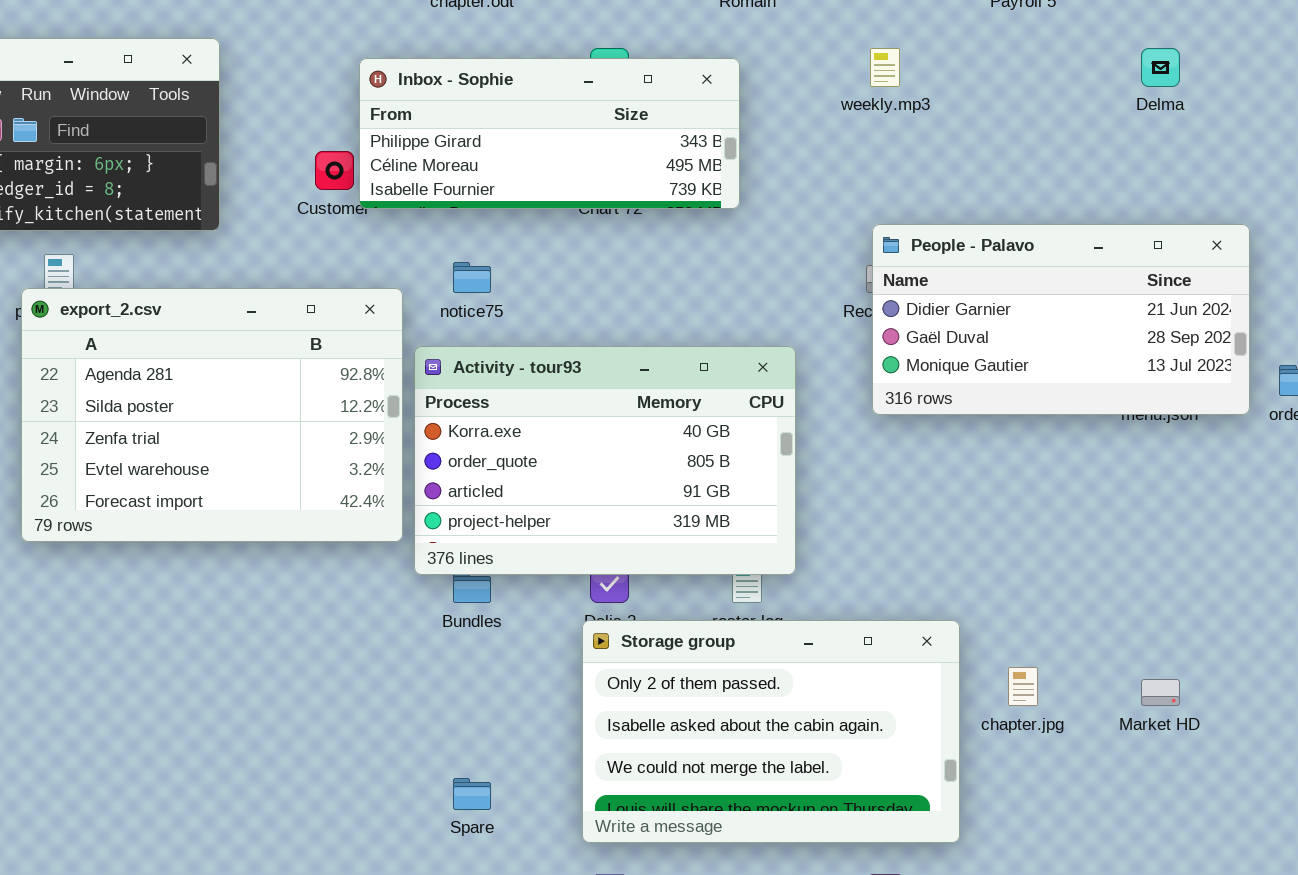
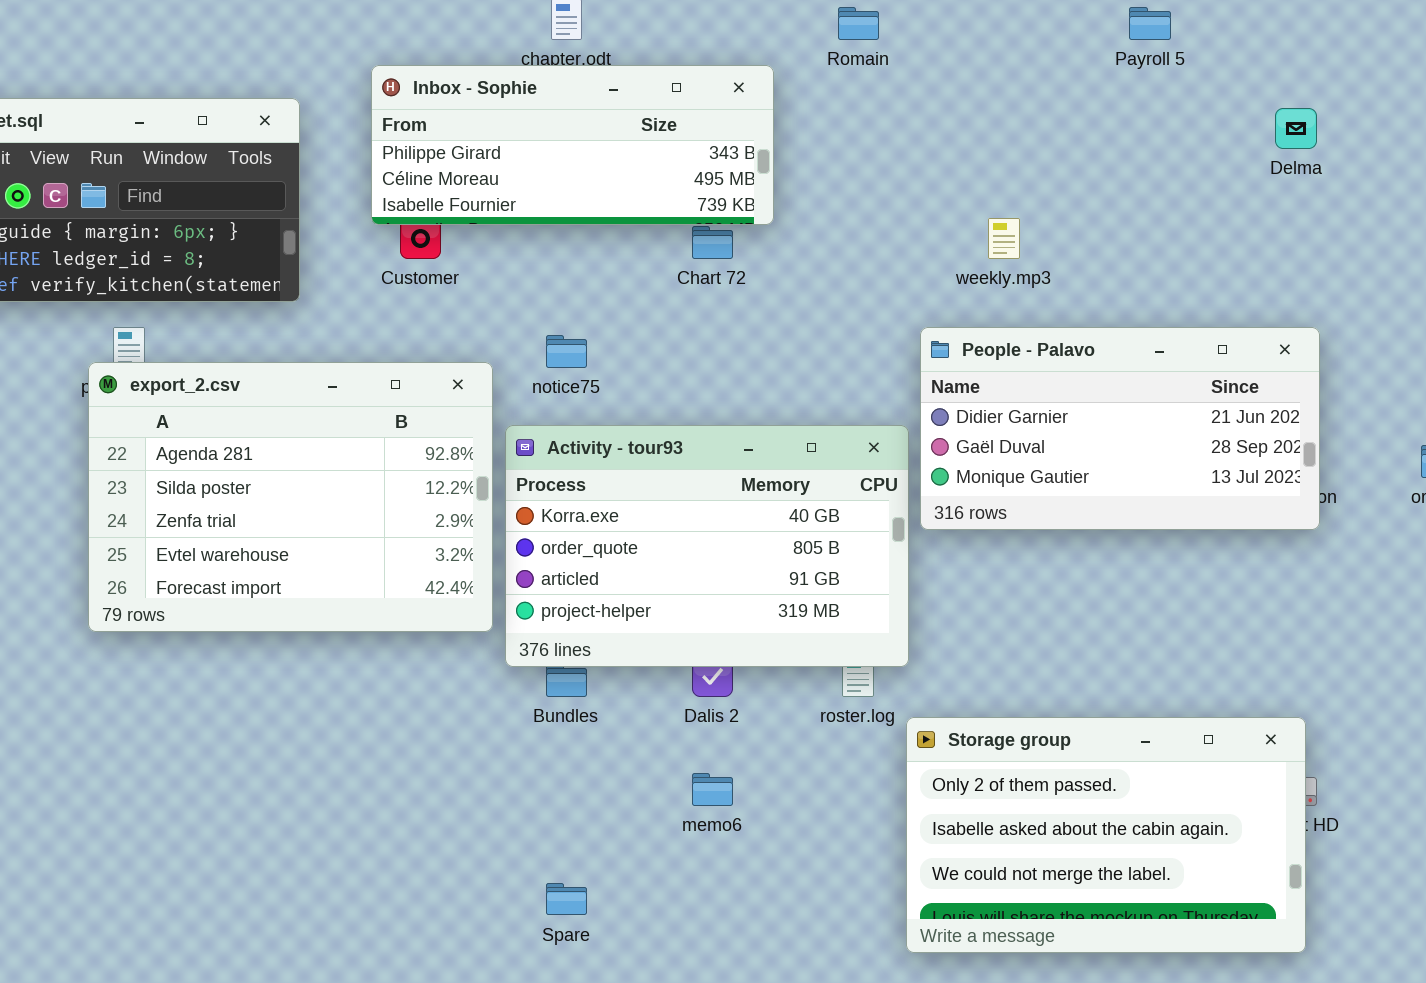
weekly.mp3: [870,48,900,87] -> [988,218,1020,259], moved
Inbox - Sophie: [359,58,740,209] -> [371,65,774,225], moved
People - Palavo: [872,224,1250,415] -> [920,327,1320,530], moved
Storage group: [582,620,960,843] -> [906,717,1306,953], moved

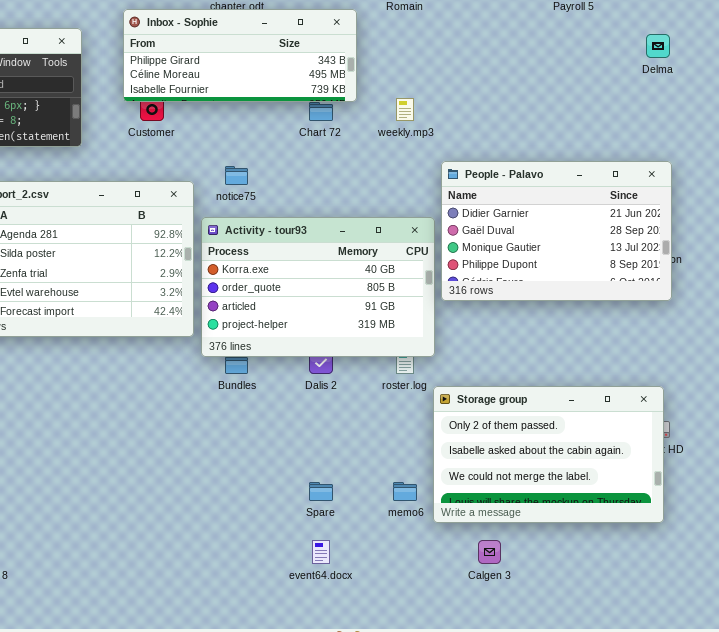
weekly.mp3: [988,218,1020,259] -> [396,98,414,121], moved
People - Palavo: [920,327,1320,530] -> [441,161,672,301], resized
memo6: [692,773,733,806] -> [393,482,417,501], moved
Spare: [546,883,587,915] -> [309,482,333,501], moved

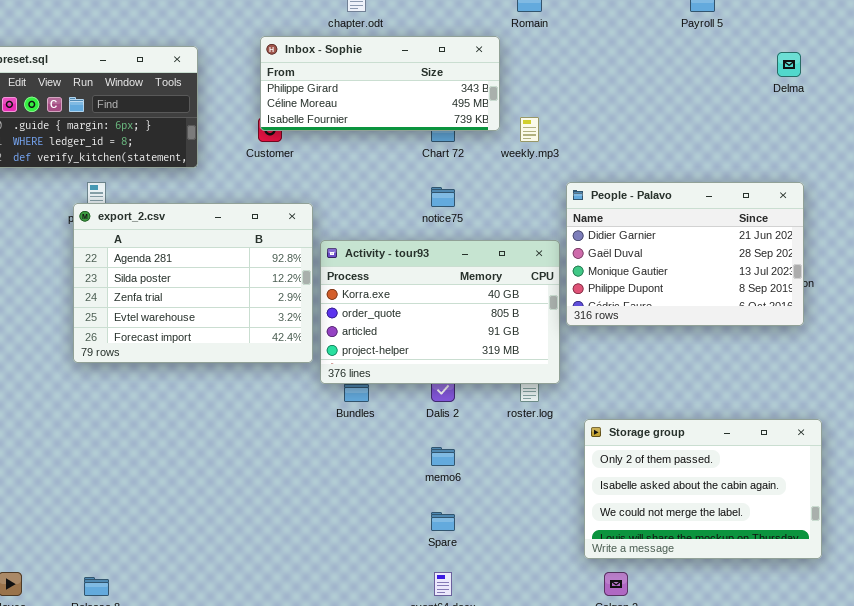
Inbox - Sophie: [123,9,357,102] -> [260,36,500,131], moved
notice75: [225,166,248,185] -> [431,187,455,207], moved
Storage group: [433,386,664,523] -> [584,419,822,559], moved
memo6: [393,482,417,501] -> [431,447,455,466], moved

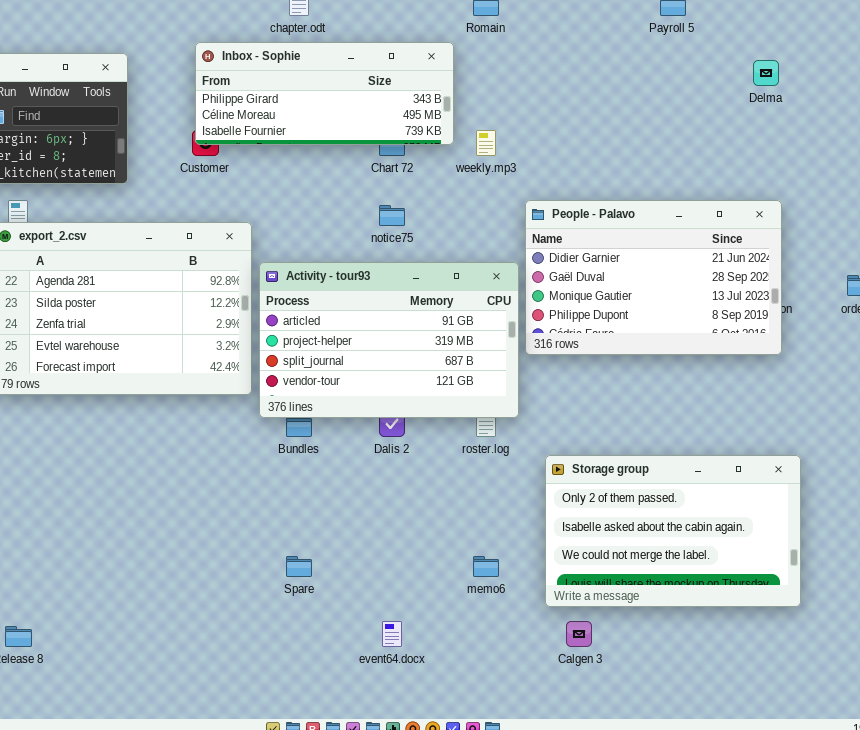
Activity - tour93: [320,240,560,384] -> [259,262,519,418], scrolled down 2 rows
memo6: [431,447,455,466] -> [473,556,499,577], moved
Spare: [431,512,455,531] -> [286,556,312,577], moved

